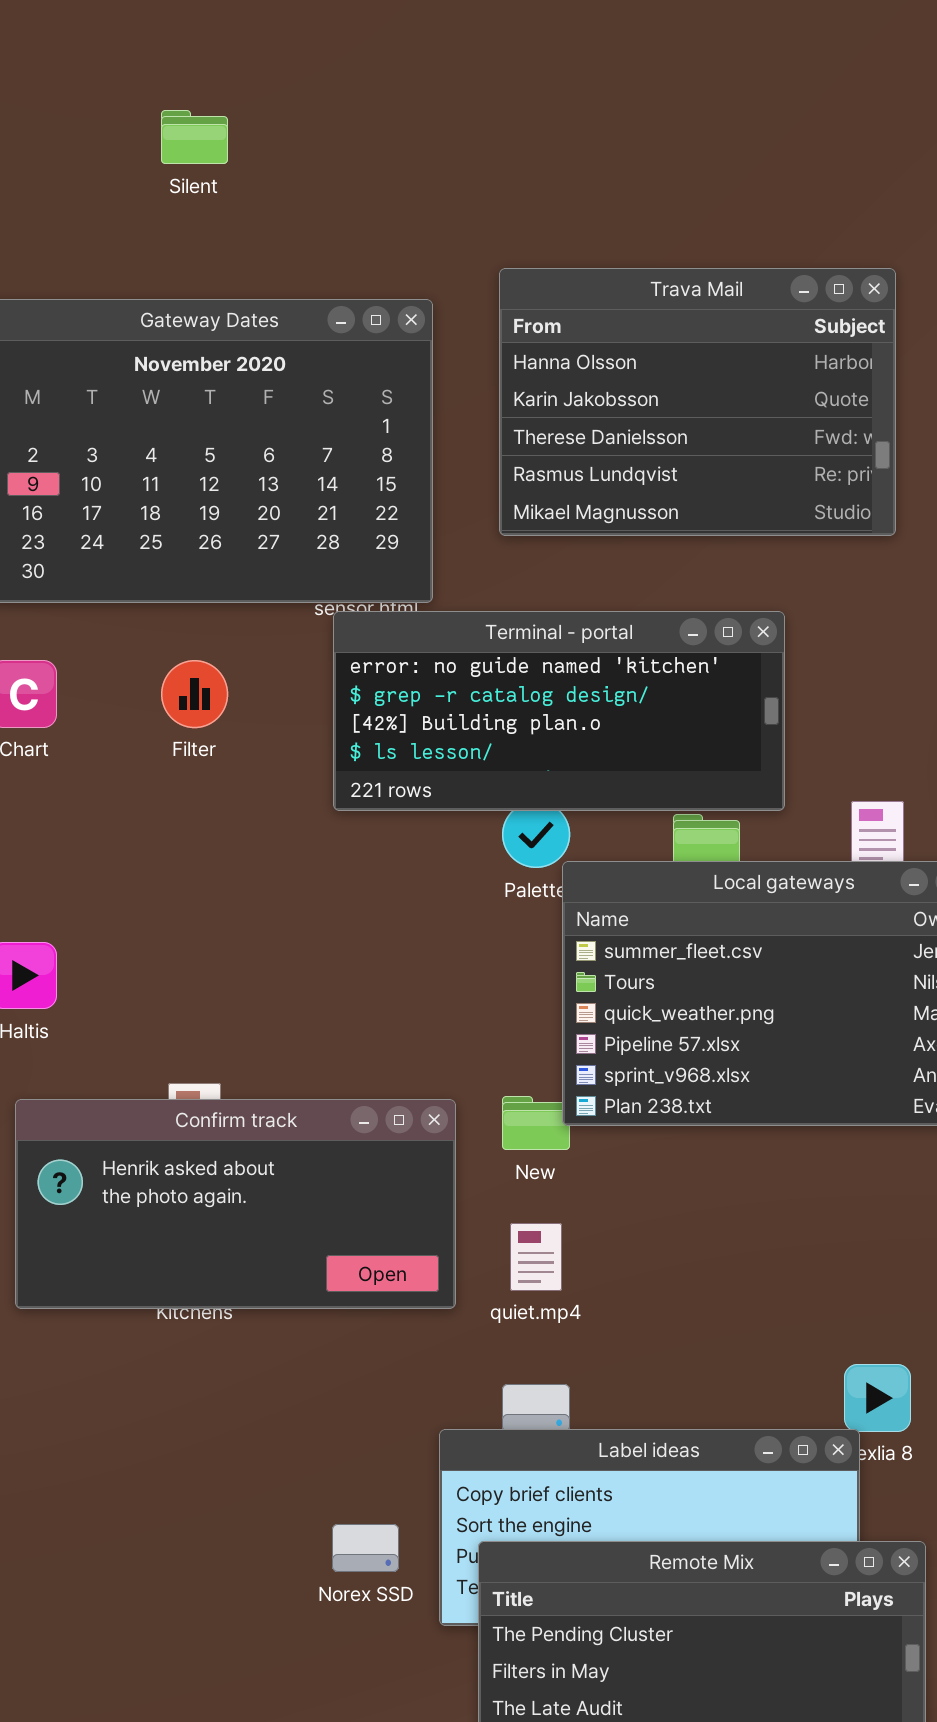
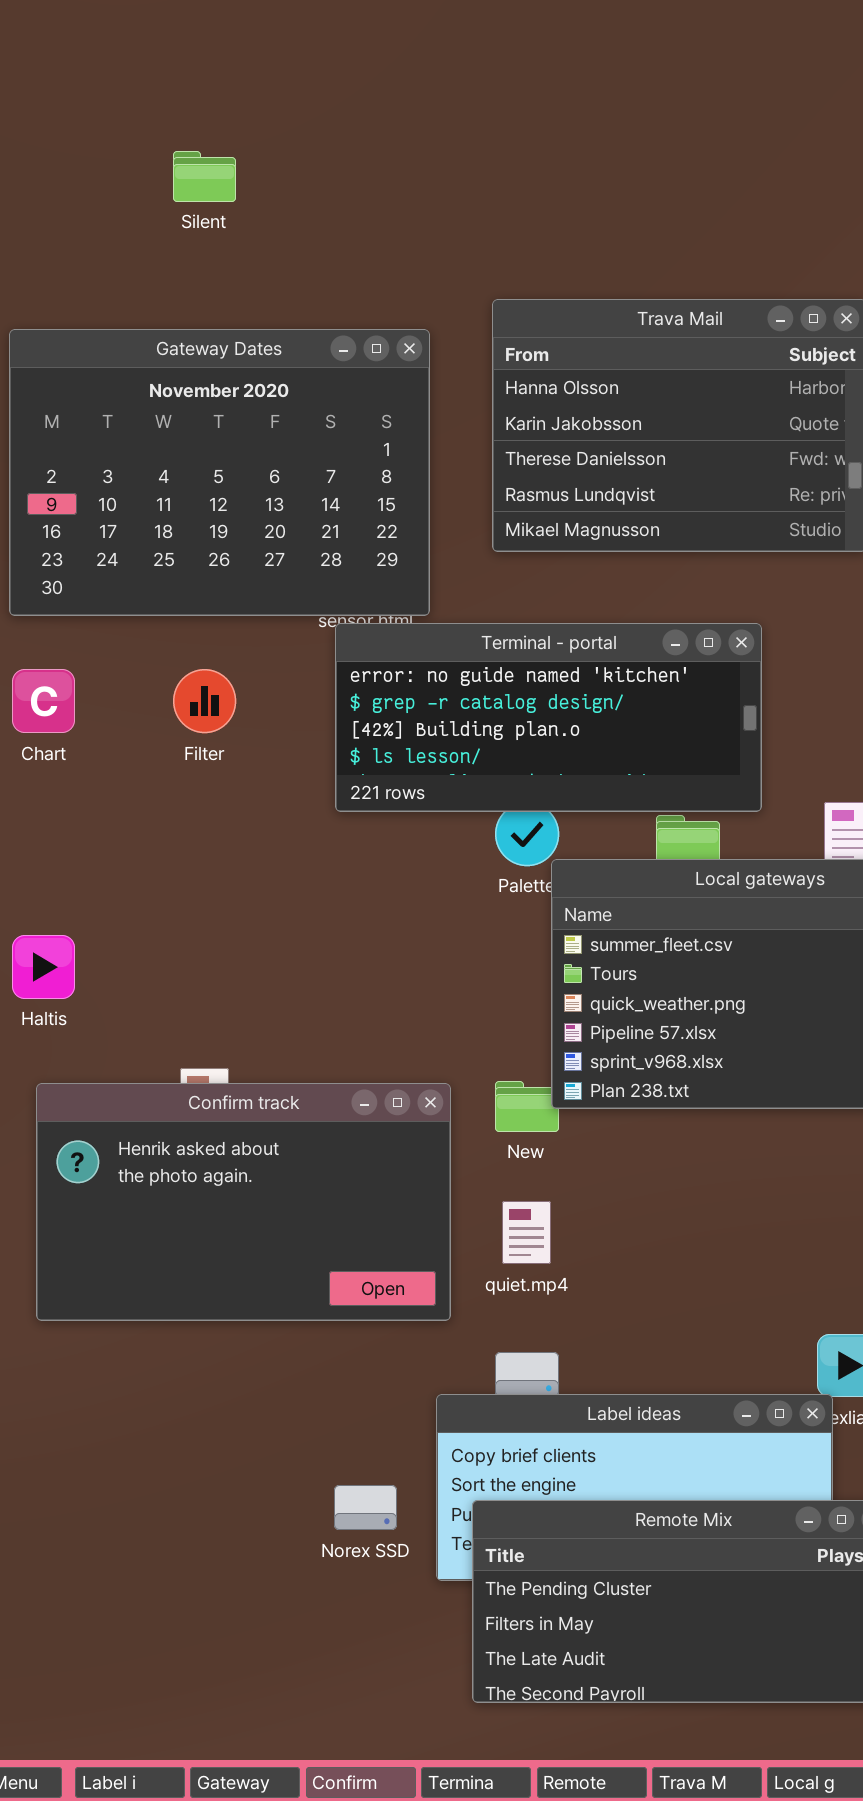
Confirm track: [15,1099,456,1309] -> [36,1083,451,1321], resized

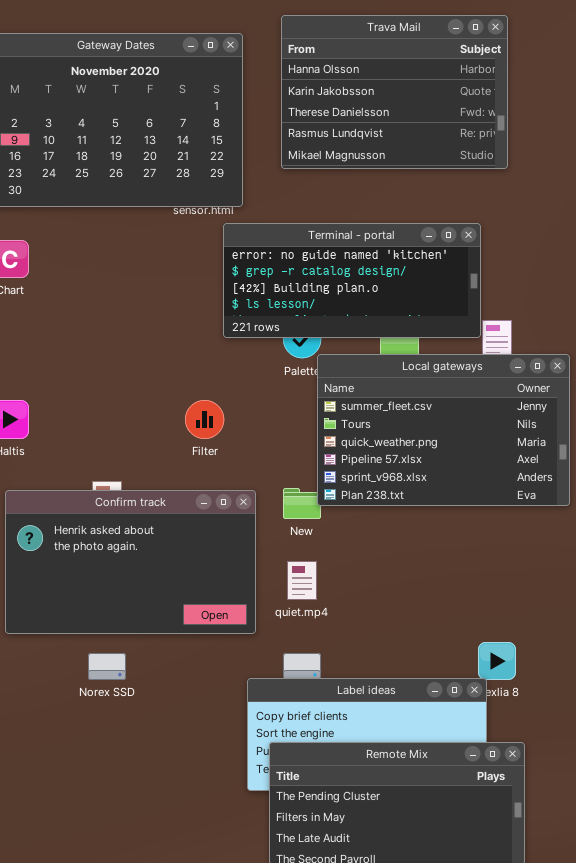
Terminal - portal: [335,623,762,812] -> [223,223,481,338], moved
Filter: [173,669,236,733] -> [185,400,224,439], moved
Norex SSD: [334,1485,397,1530] -> [88,653,126,680], moved

